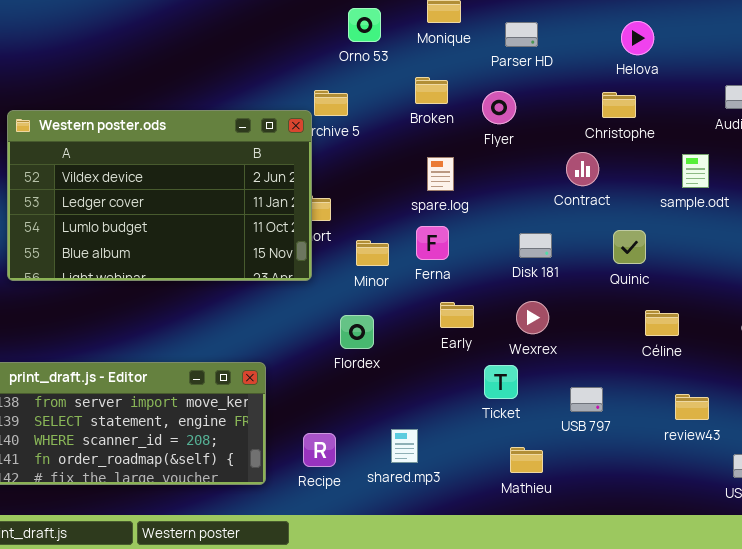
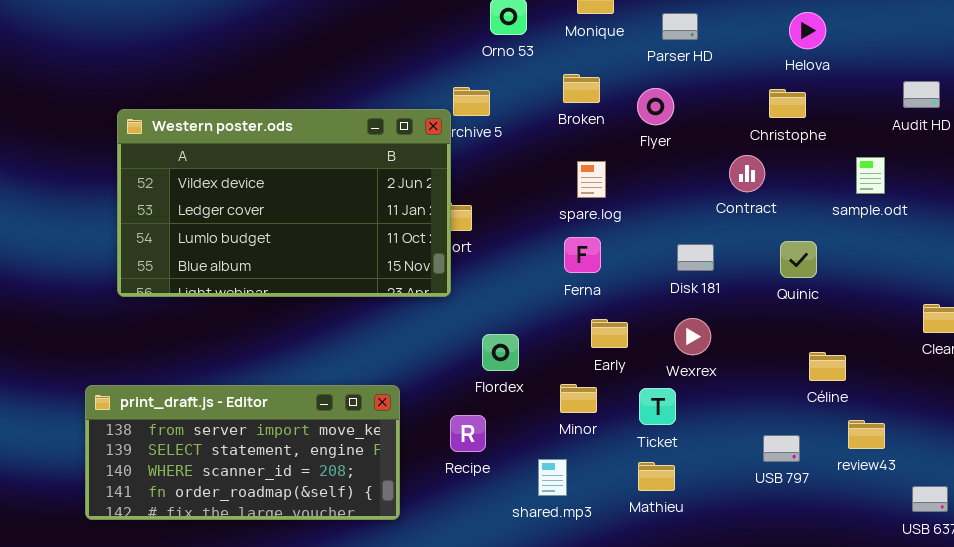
Minor: [356,240,389,266] -> [560,384,597,413], moved
Céline: [645,310,679,336] -> [809,352,846,381], moved
USB 797: [570,387,603,412] -> [763,435,800,462], moved
Recipe: [303,433,336,467] -> [450,415,486,452], moved
Mathieu: [510,447,543,473] -> [638,462,675,491], moved

